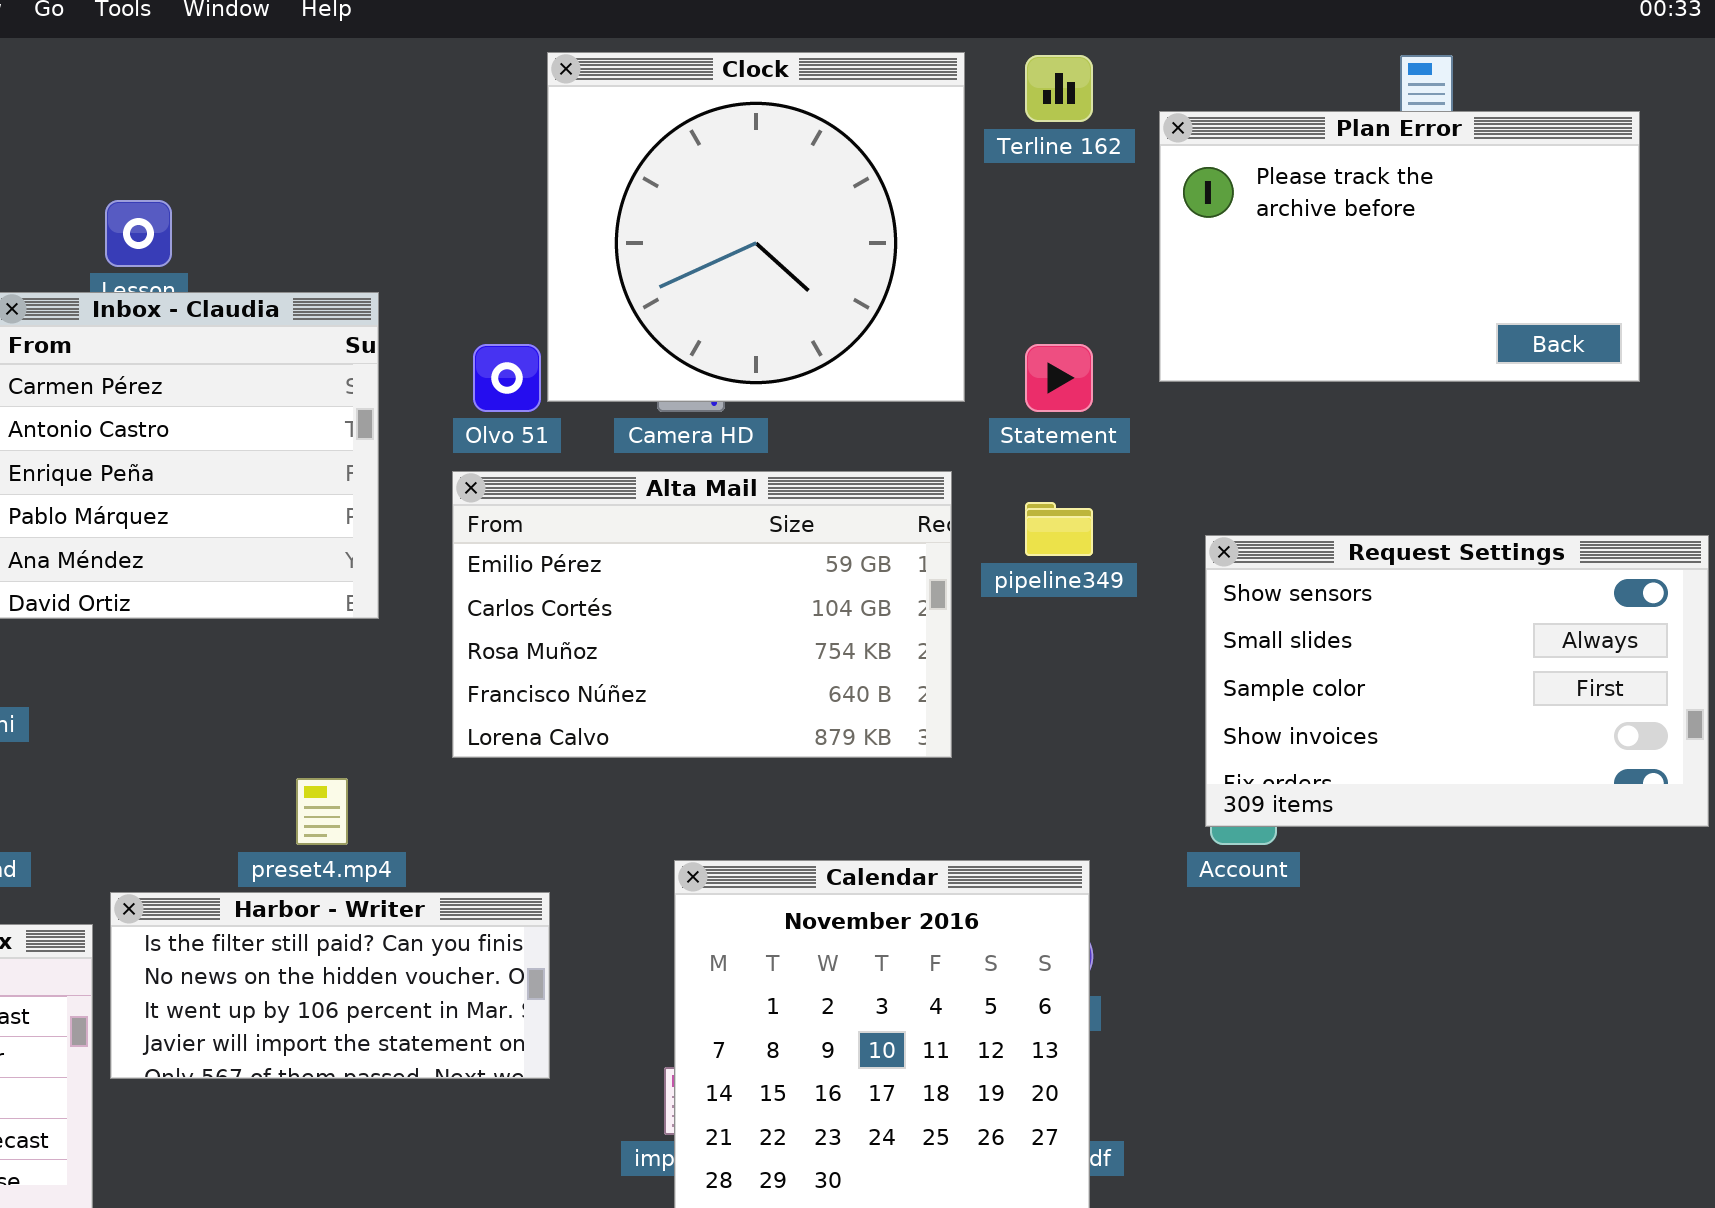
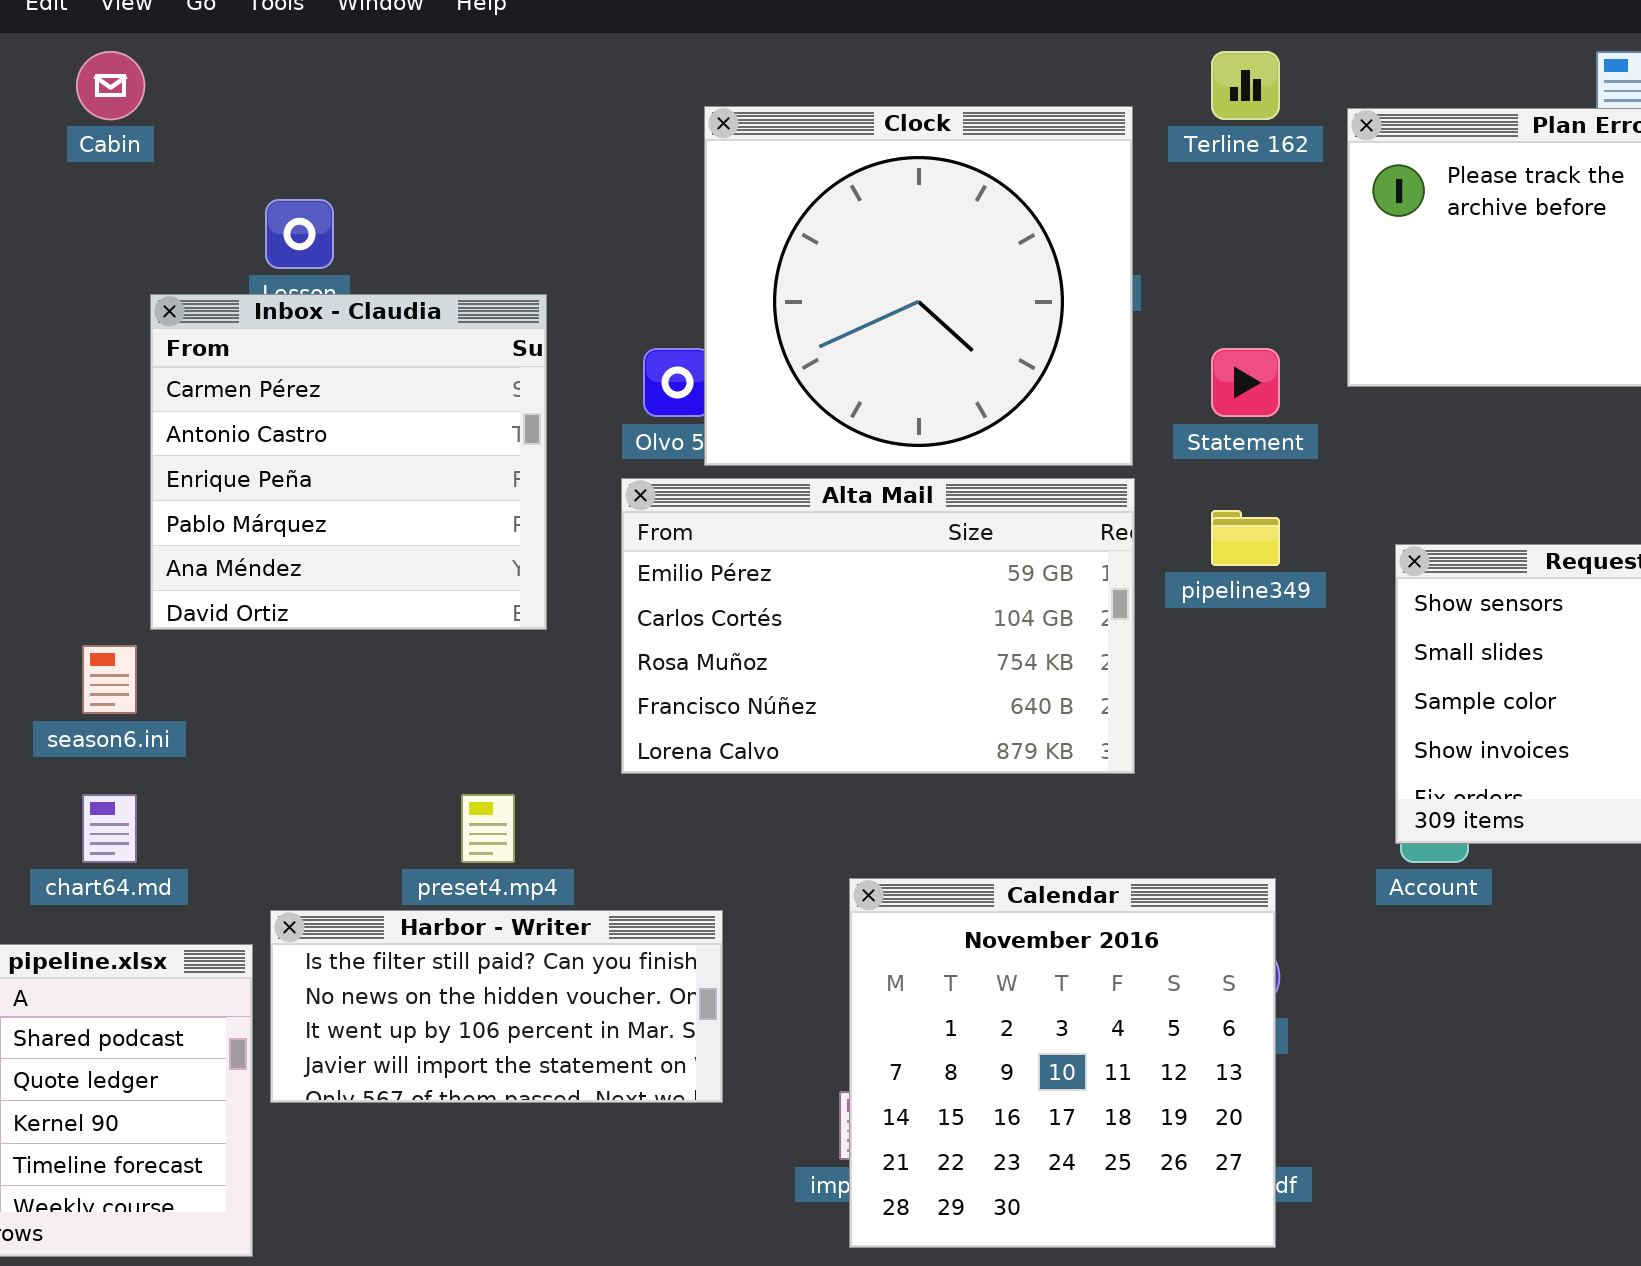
Clock: [547,52,965,402] -> [704,106,1133,466], moved

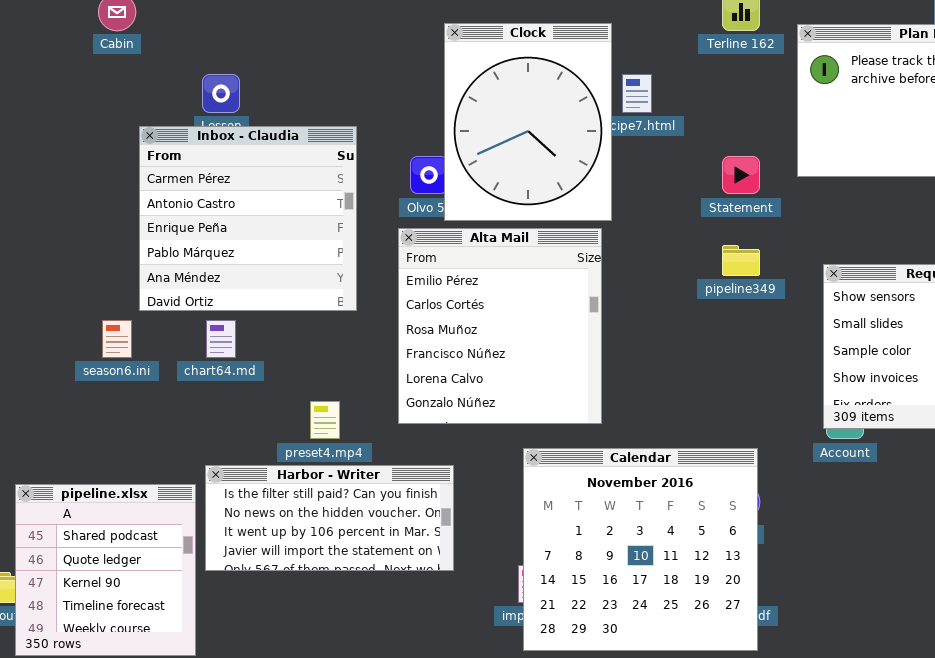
Clock: [704,106,1133,466] -> [444,23,612,221], resized
Alta Mail: [621,478,1135,774] -> [398,228,602,424], resized
chart64.md: [82,794,137,863] -> [206,320,236,358], moved

